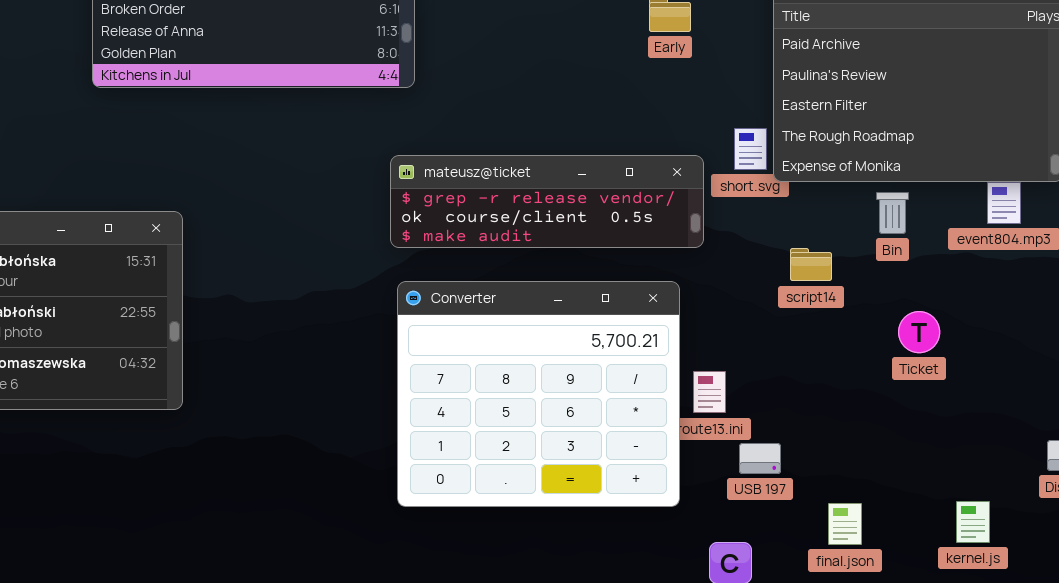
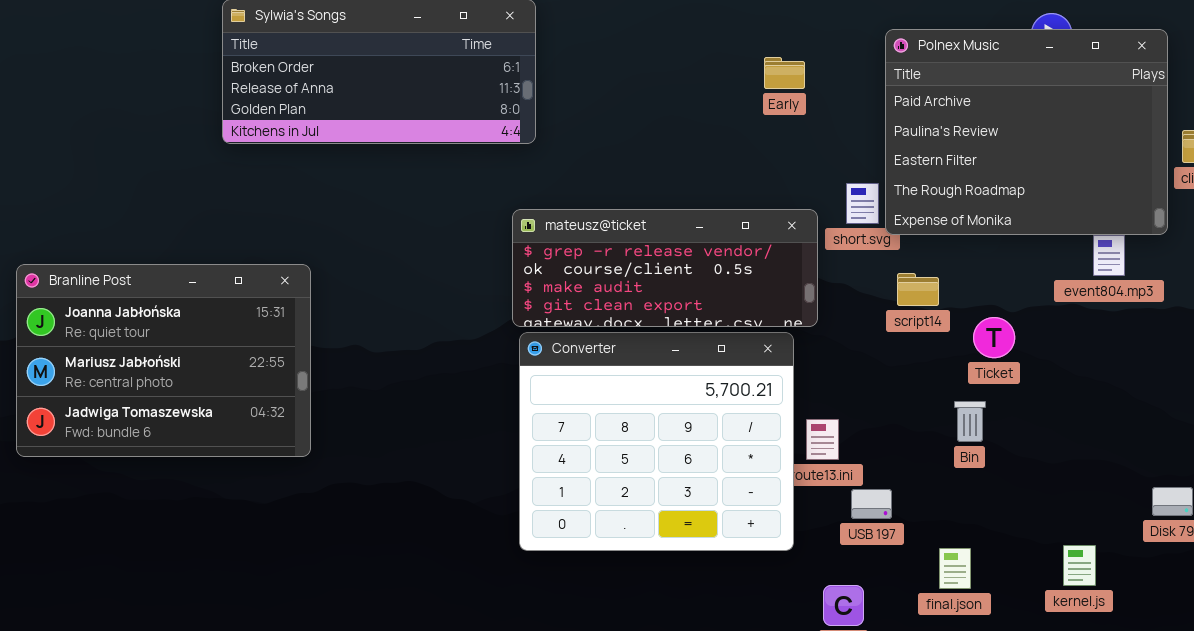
mateusz@ticket: [390,155,704,248] -> [512,209,818,327], resized
Bin: [876,192,909,234] -> [954,401,986,442], moved
script14: [790,248,832,281] -> [897,273,939,306], moved
Ticket: [898,311,940,353] -> [973,317,1015,358], moved

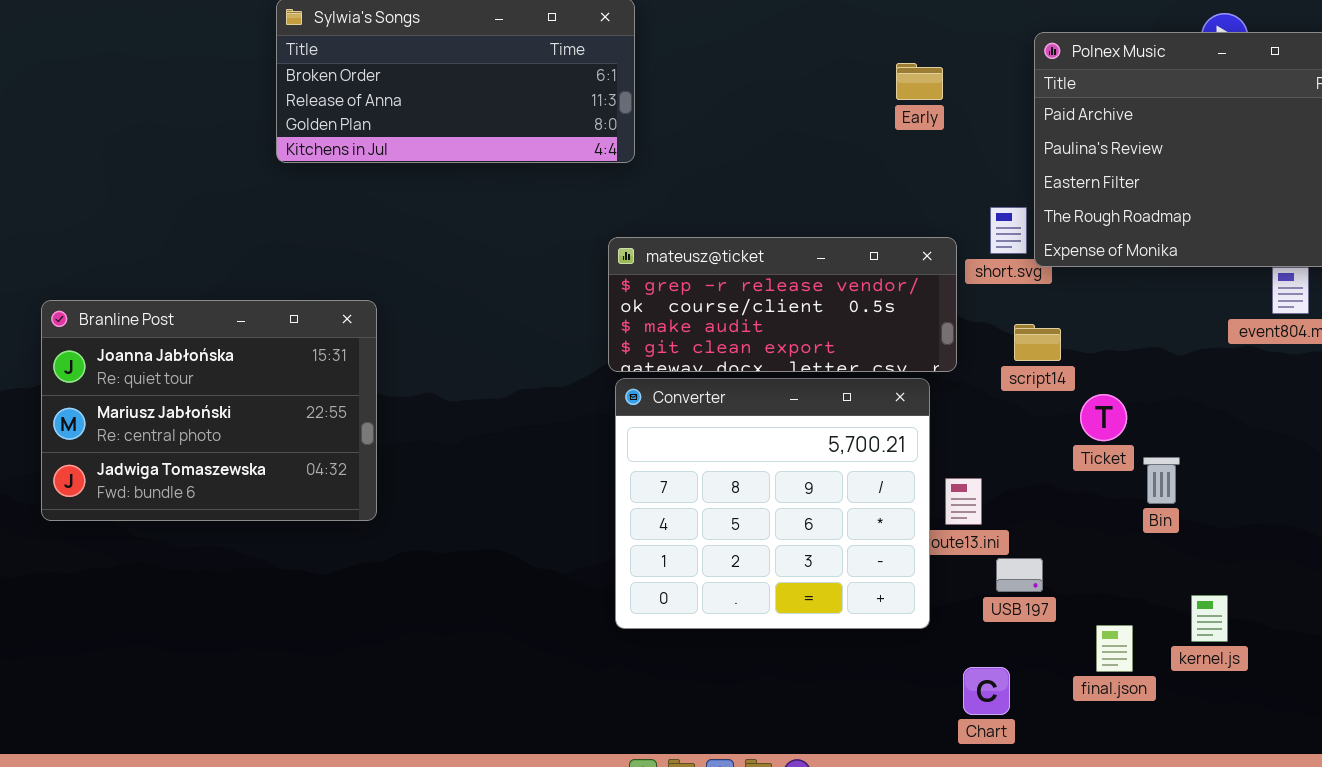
script14: [897,273,939,306] -> [1014,324,1061,361], moved
Ticket: [973,317,1015,358] -> [1080,394,1127,441], moved
Bin: [954,401,986,442] -> [1143,457,1180,504], moved
kernel.js: [1063,545,1096,586] -> [1191,595,1228,642], moved

